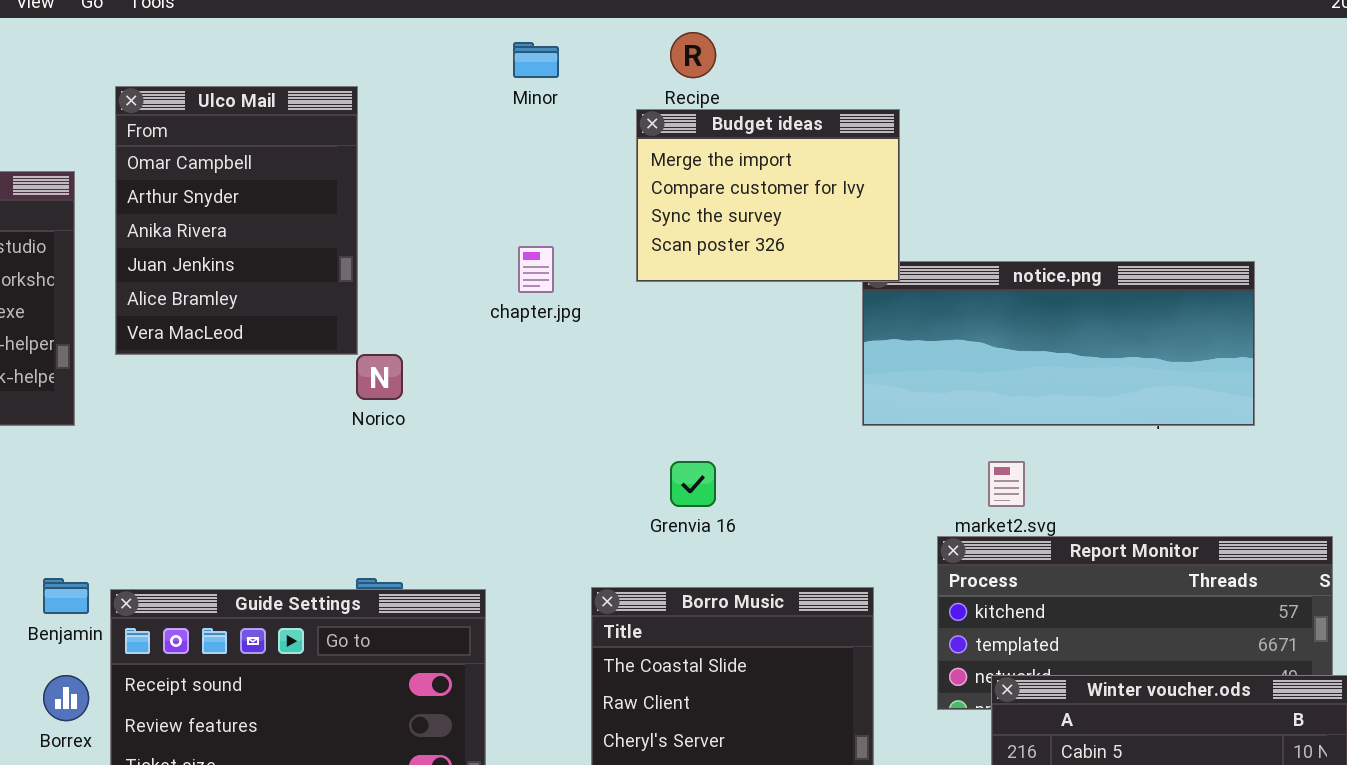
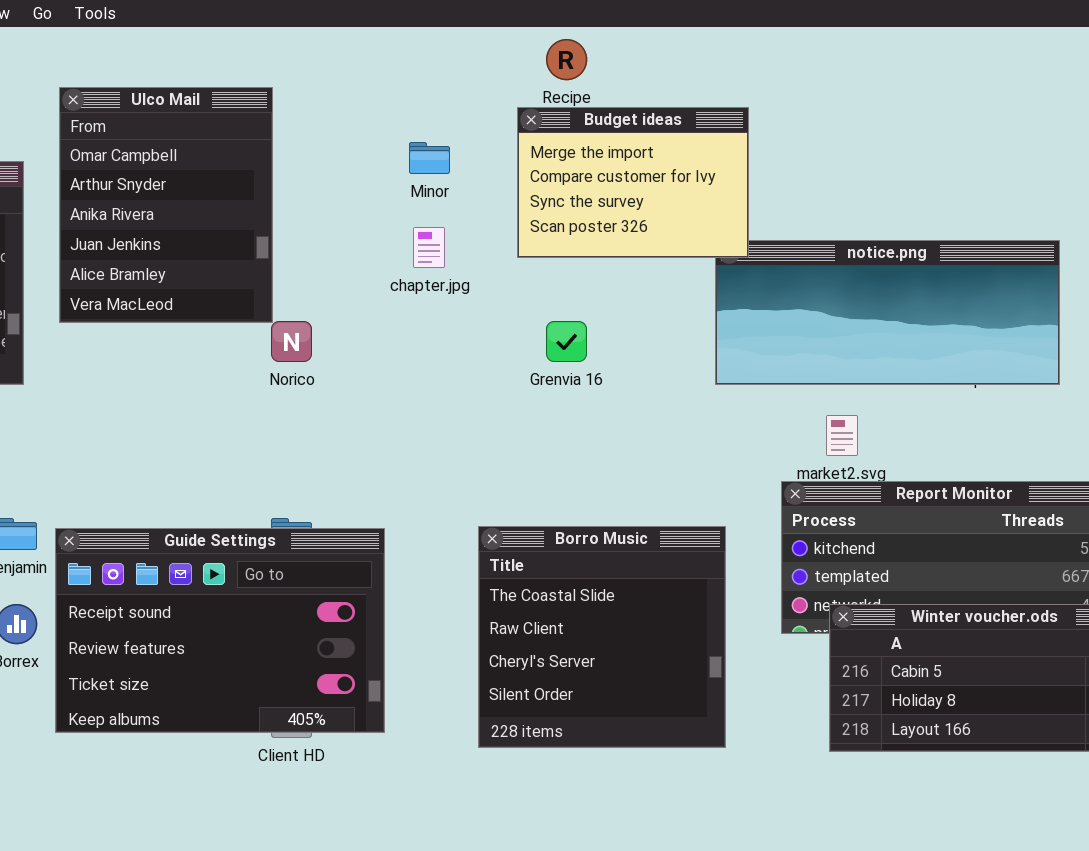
Minor: [513,42,559,78] -> [409,142,450,174], moved
Grenvia 16: [670,461,716,507] -> [546,321,587,362], moved

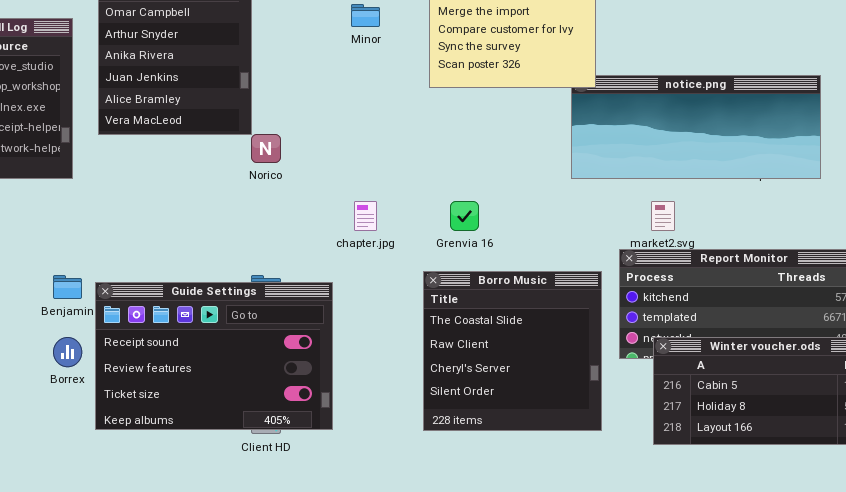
chapter.jpg: [413,227,445,268] -> [354,201,377,231], moved
Grenvia 16: [546,321,587,362] -> [450,201,479,231], moved
Borro Music: [478,526,726,748] -> [423,271,602,431], moved

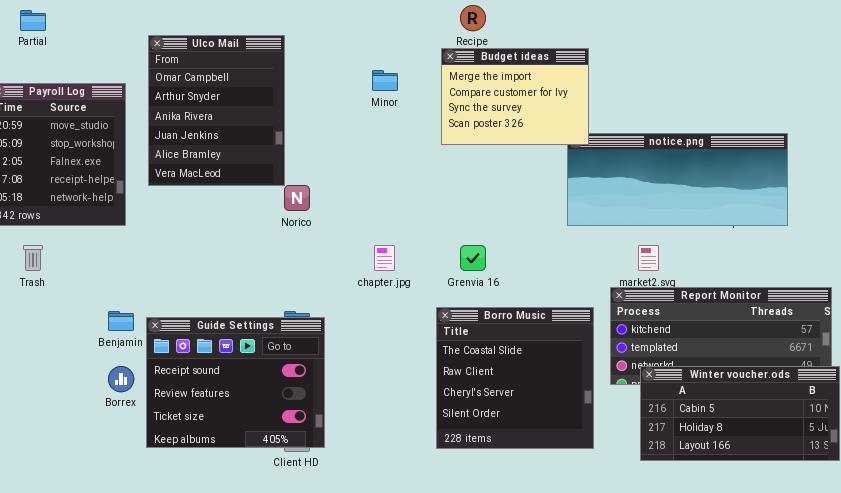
Guide Settings: [95,282,333,430] -> [146,317,325,448], resized

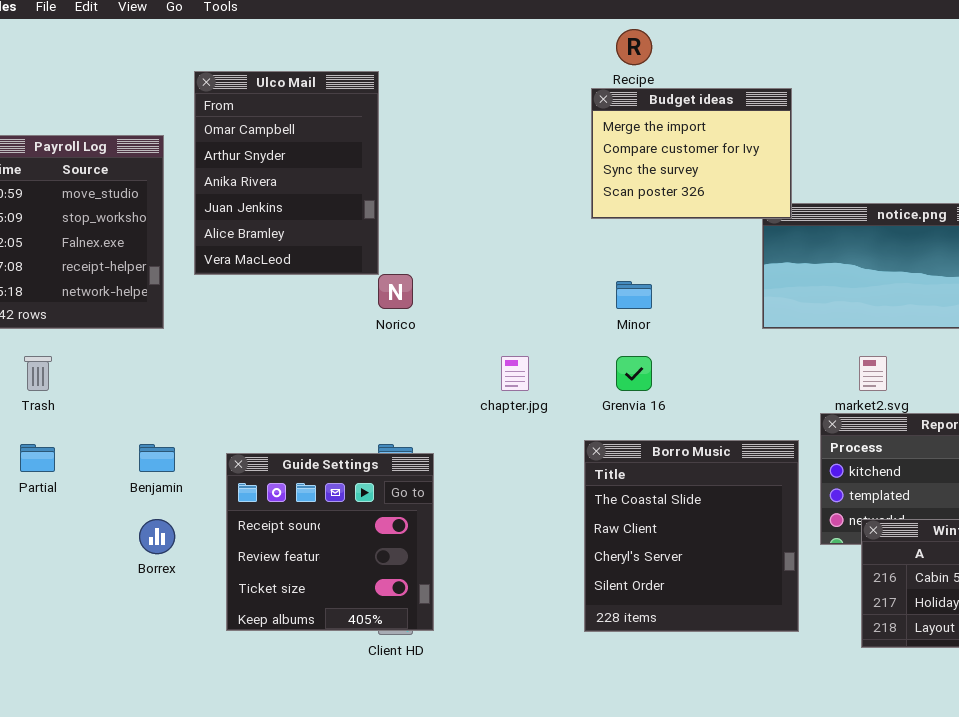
Partial: [20,10,46,31] -> [20,444,55,472], moved
Minor: [372,70,398,91] -> [616,281,652,309], moved
Guide Settings: [146,317,325,448] -> [226,453,434,631], resized

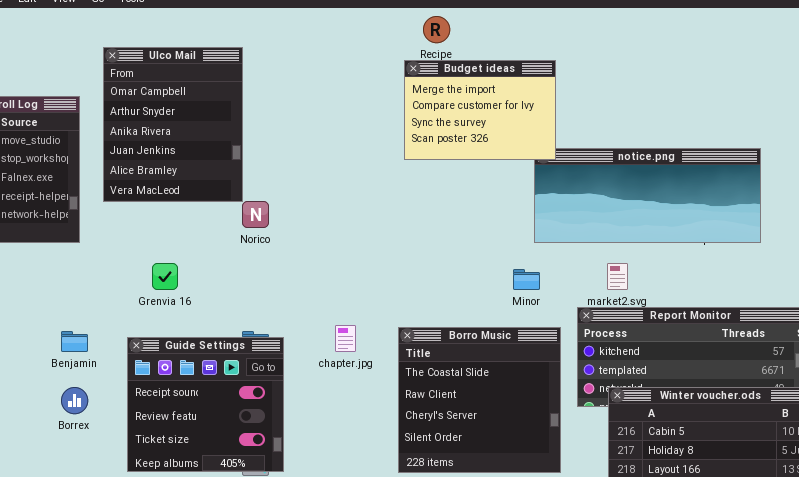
Minor: [616,281,652,309] -> [513,269,540,290], moved
chapter.jpg: [501,356,529,391] -> [335,325,356,352], moved
Grenvia 16: [616,356,652,391] -> [152,263,178,290], moved

